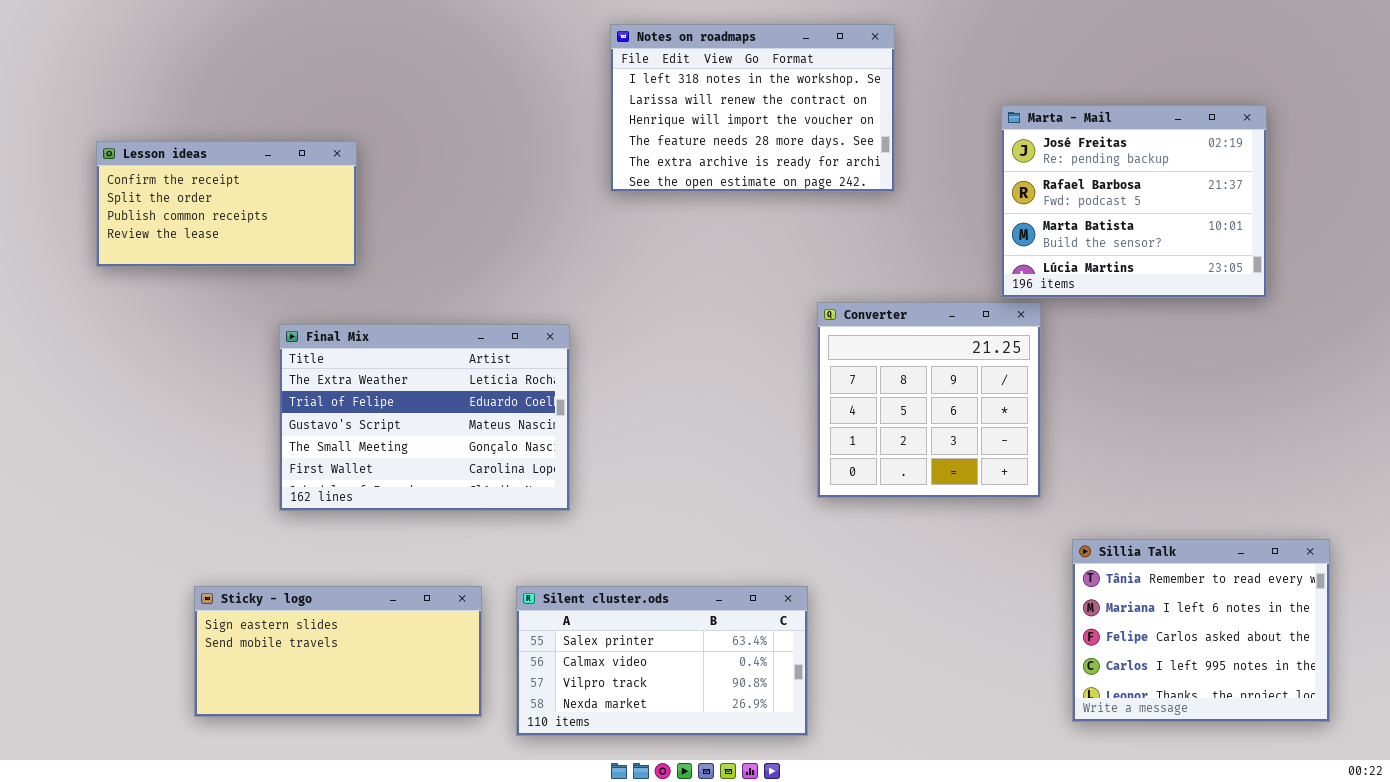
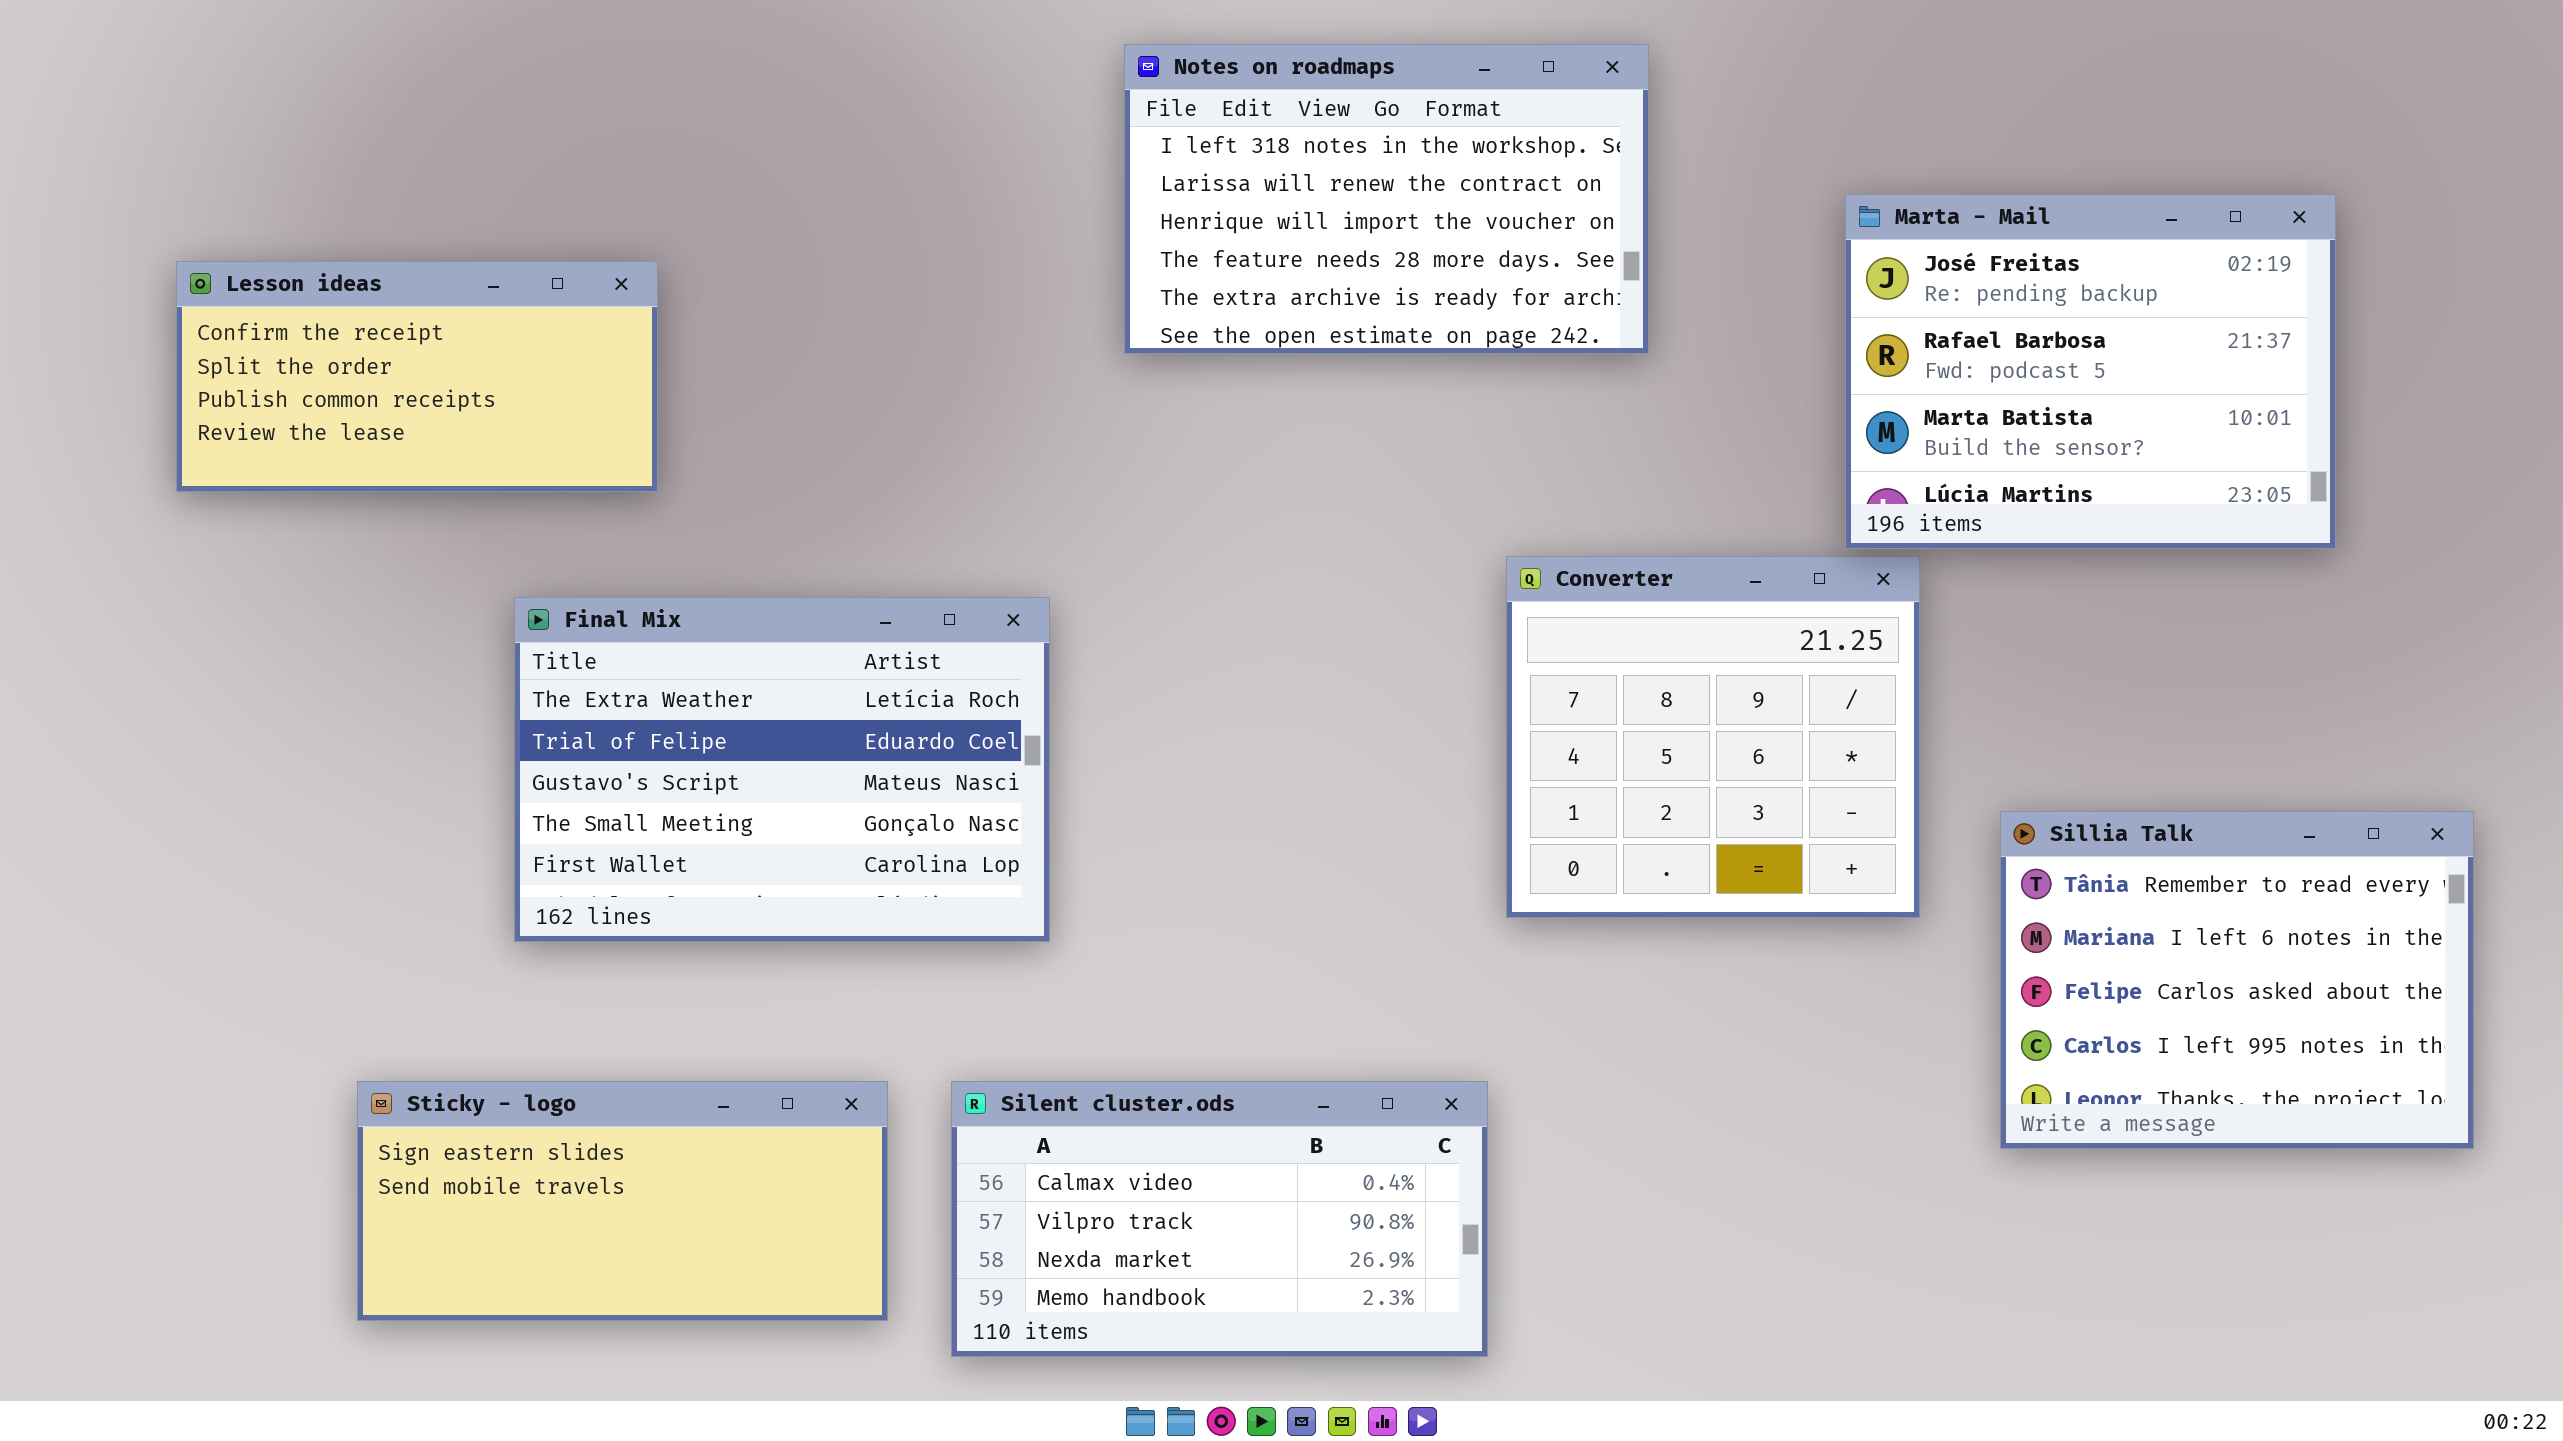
Sillia Talk: [1072,539,1330,722] -> [2000,811,2474,1149], moved
Silent cluster.ods: [516,586,808,736] -> [951,1081,1488,1357], scrolled down 1 row

